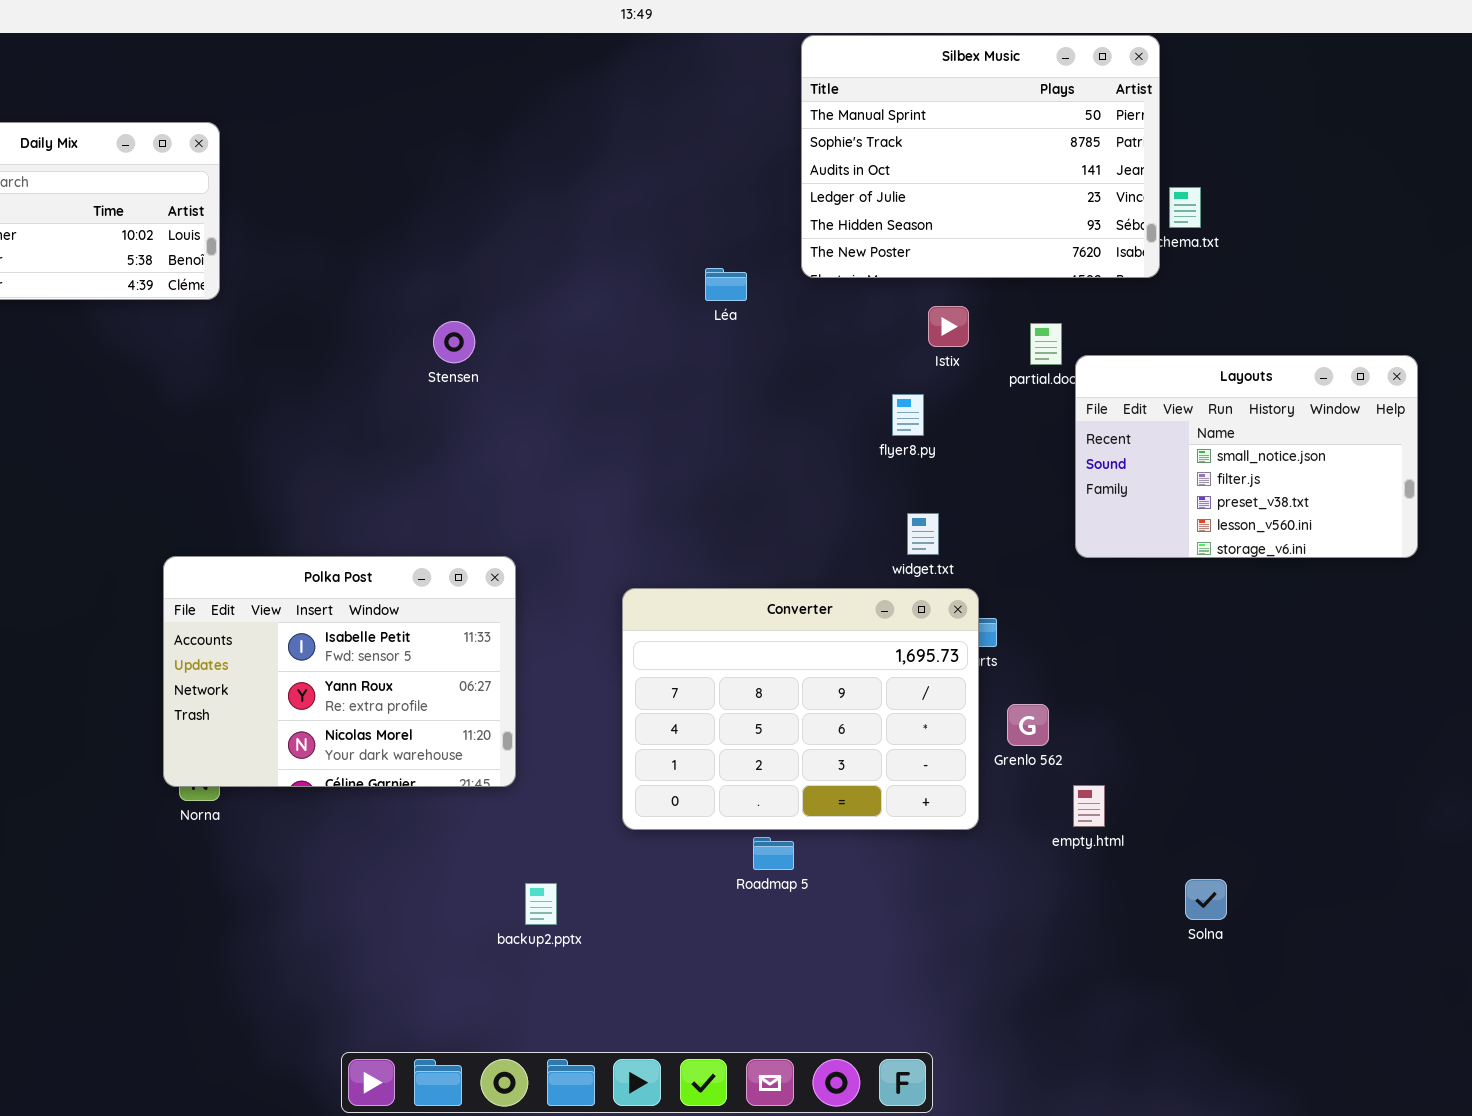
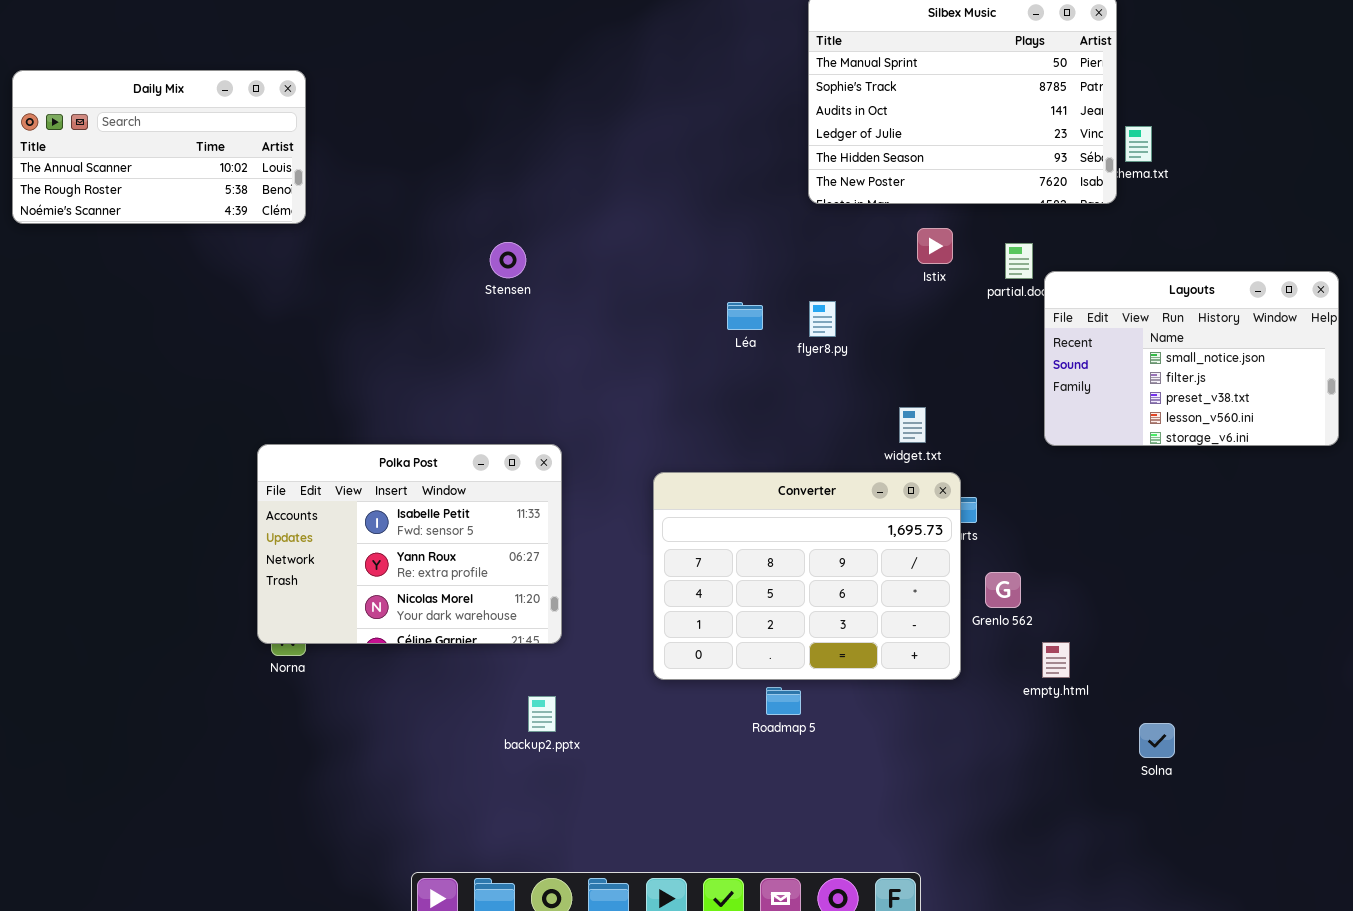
Léa: [705,268,747,301] -> [727,302,763,330], moved
flyer8.py: [892,394,924,436] -> [809,301,836,337], moved
backup2.pptx: [525,883,557,925] -> [528,696,556,732], moved

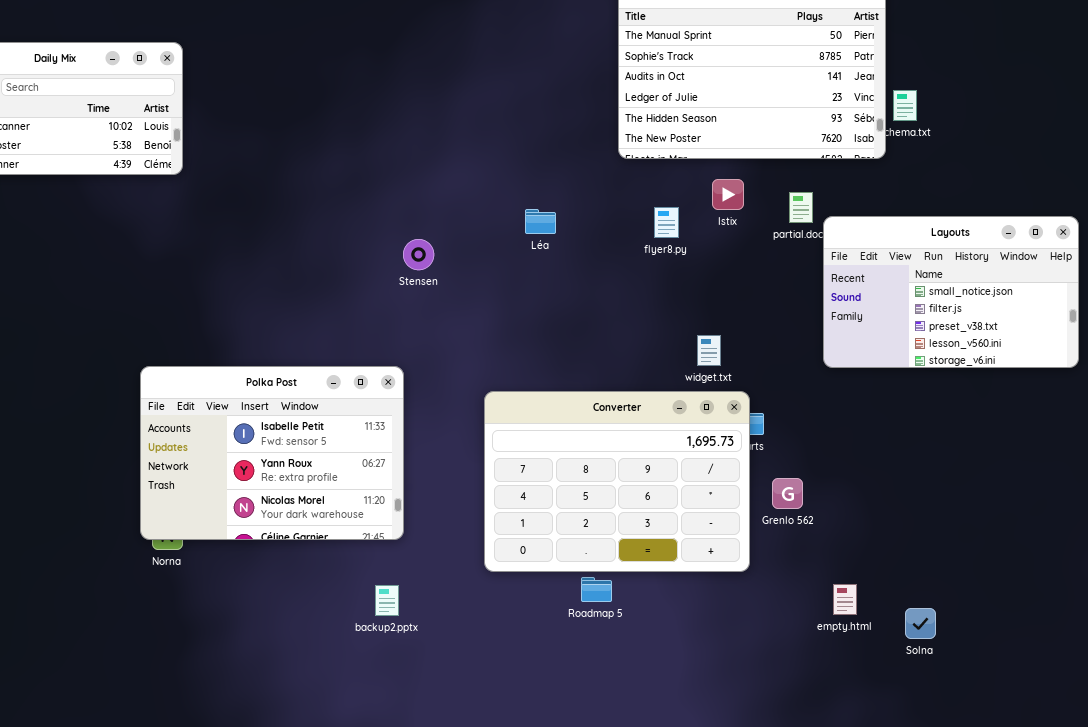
Stensen: [490,242,526,278] -> [403,239,434,270], moved
flyer8.py: [809,301,836,337] -> [654,207,679,238], moved
Léa: [727,302,763,330] -> [525,209,556,234], moved
empty.html: [1042,642,1070,678] -> [833,584,857,615], moved

